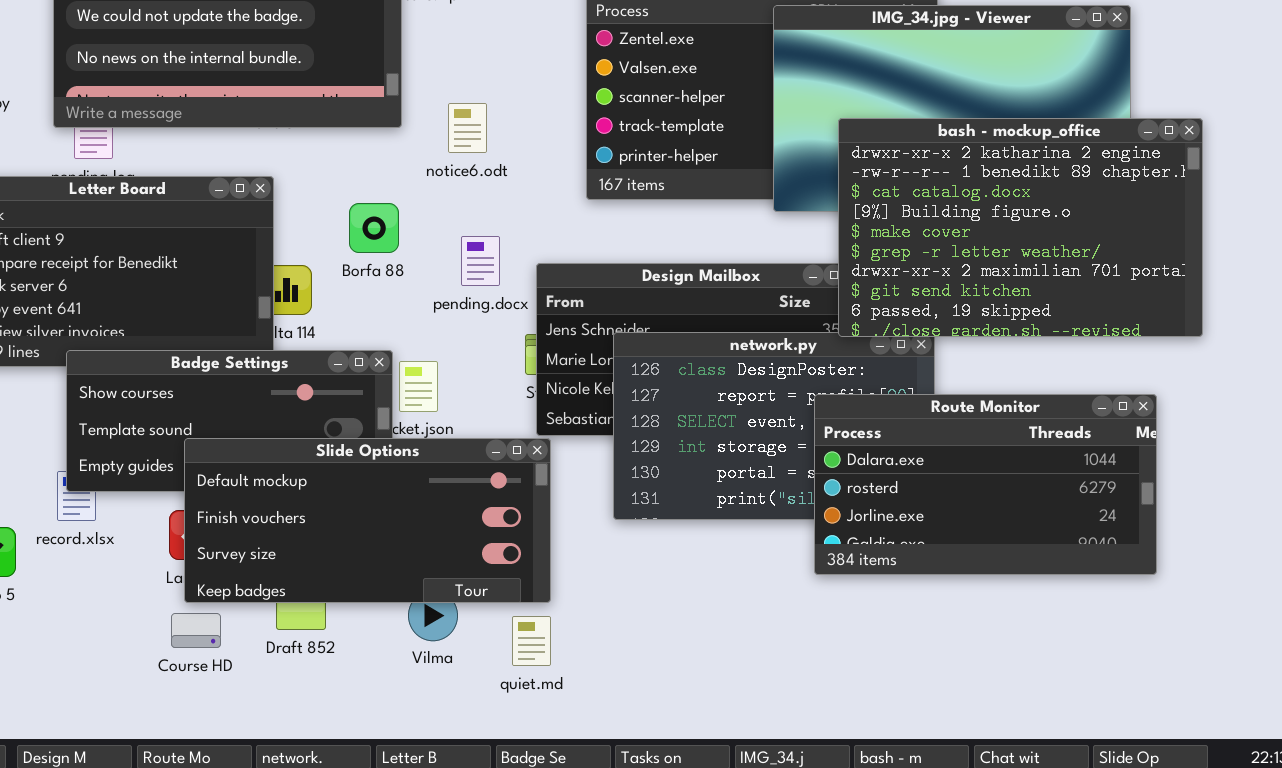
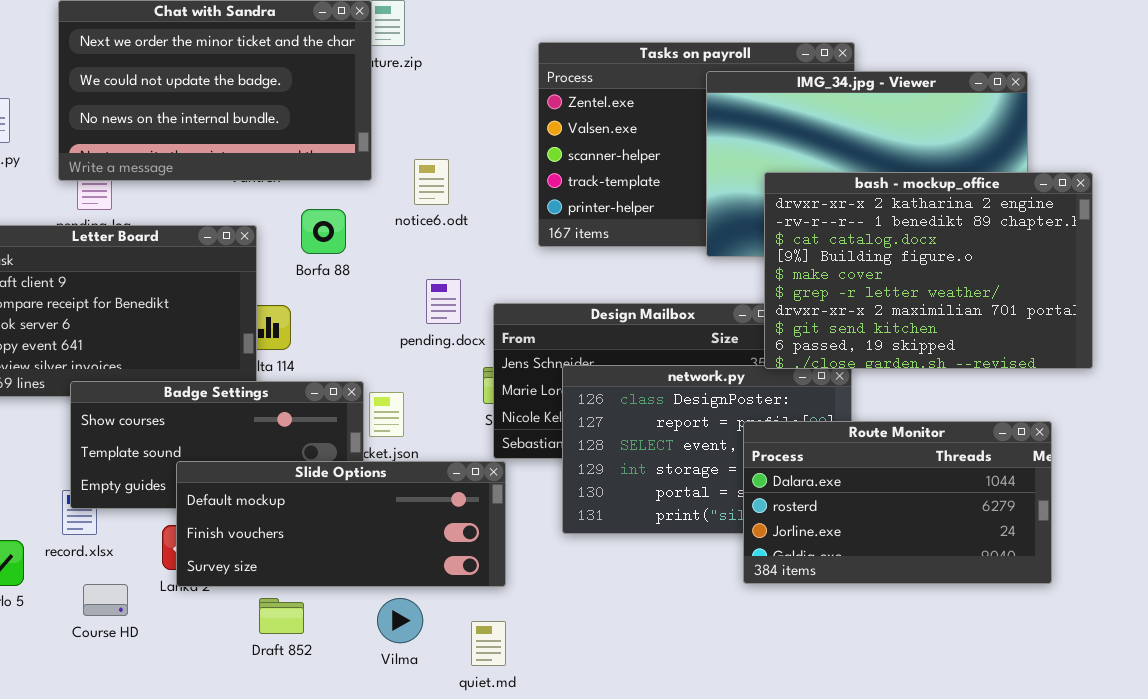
Borfa 88: [349,203,399,253] -> [301,209,346,254], moved
Slide Options: [184,438,551,603] -> [176,461,506,587], resized
Course HD: [171,613,221,648] -> [83,584,128,616], moved

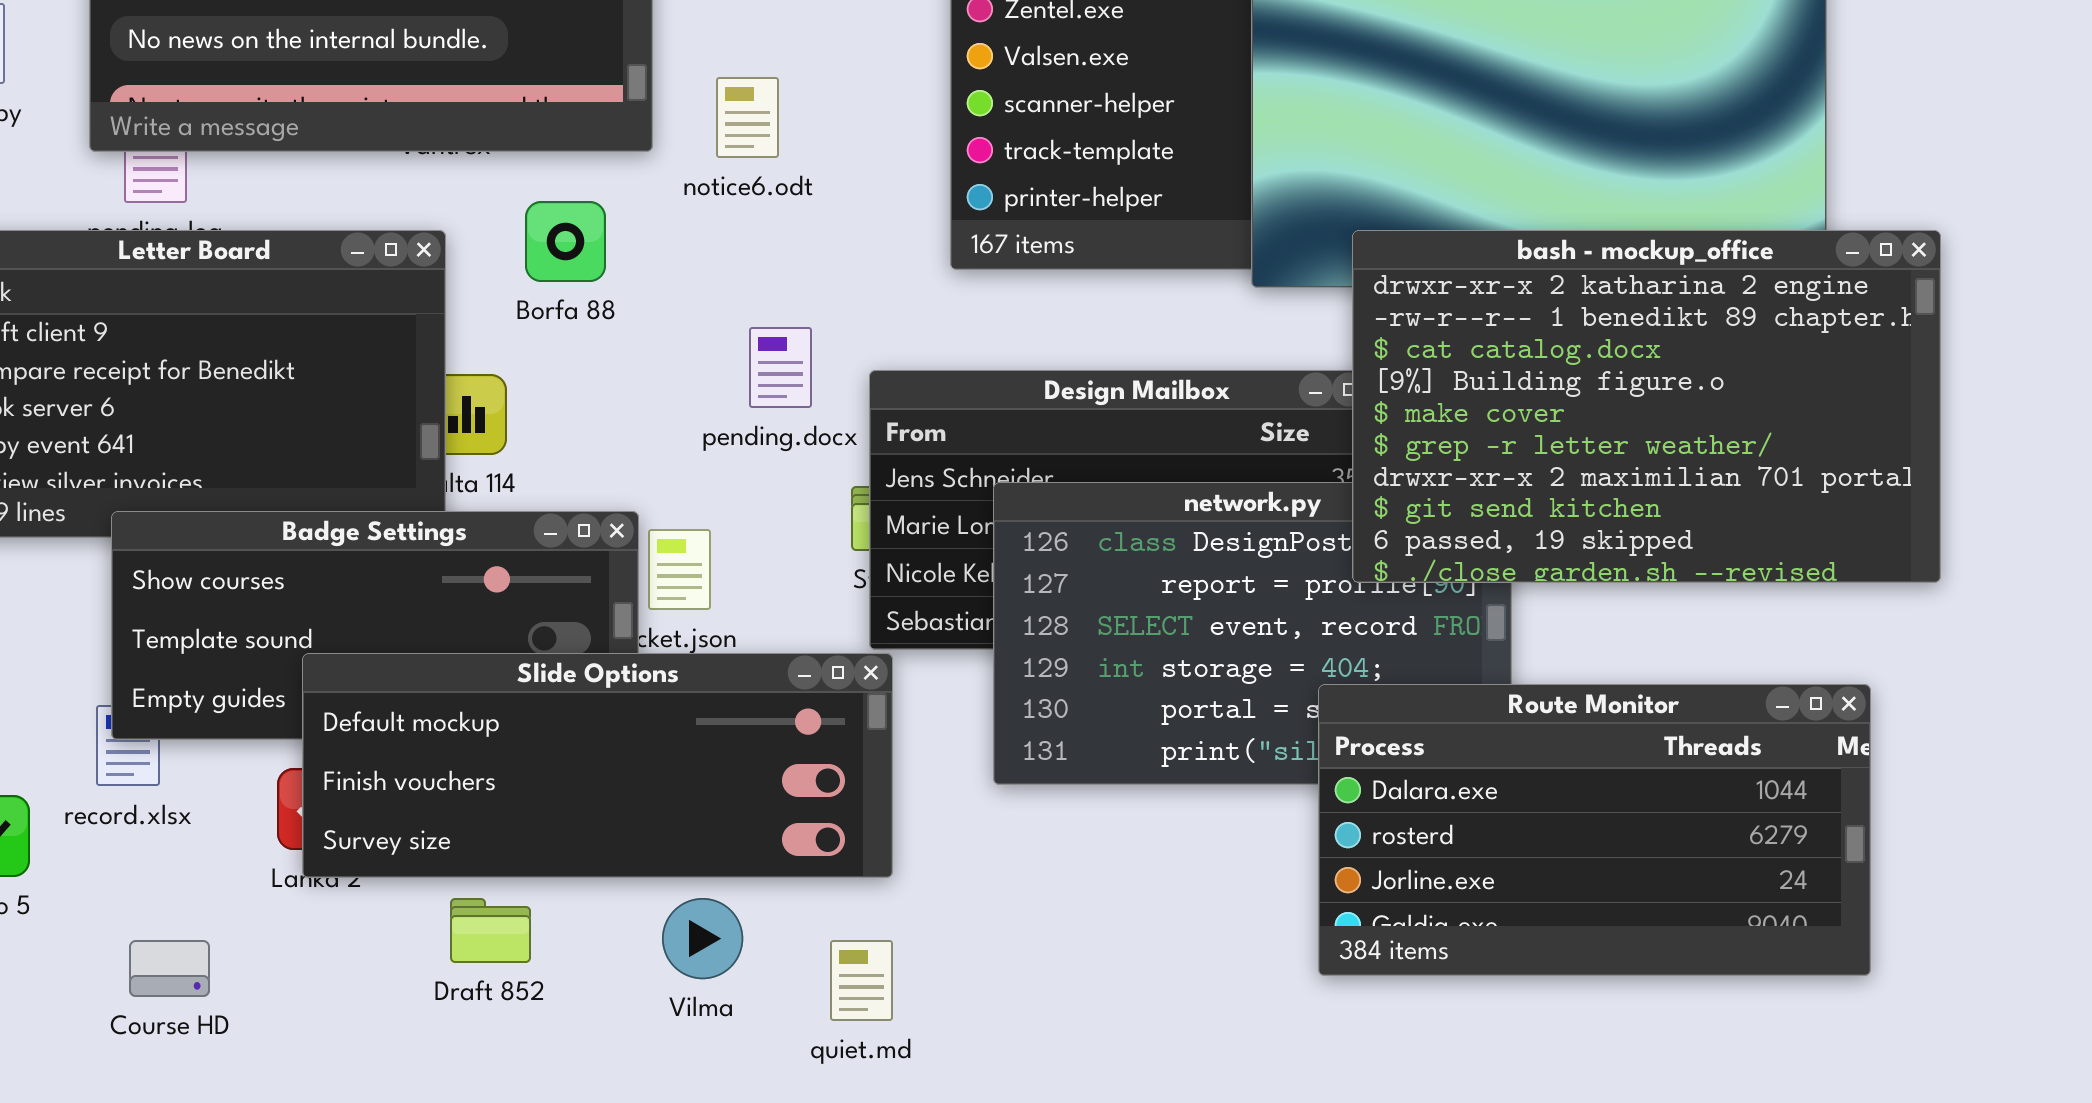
notice6.odt: [414,159,449,205] -> [716,77,779,158], moved
bash - mockup_office: [764,172,1093,369] -> [1352,230,1941,583], moved
Route Monitor: [743,421,1052,584] -> [1318,684,1871,976], moved
Course HD: [83,584,128,616] -> [129,940,210,997], moved

